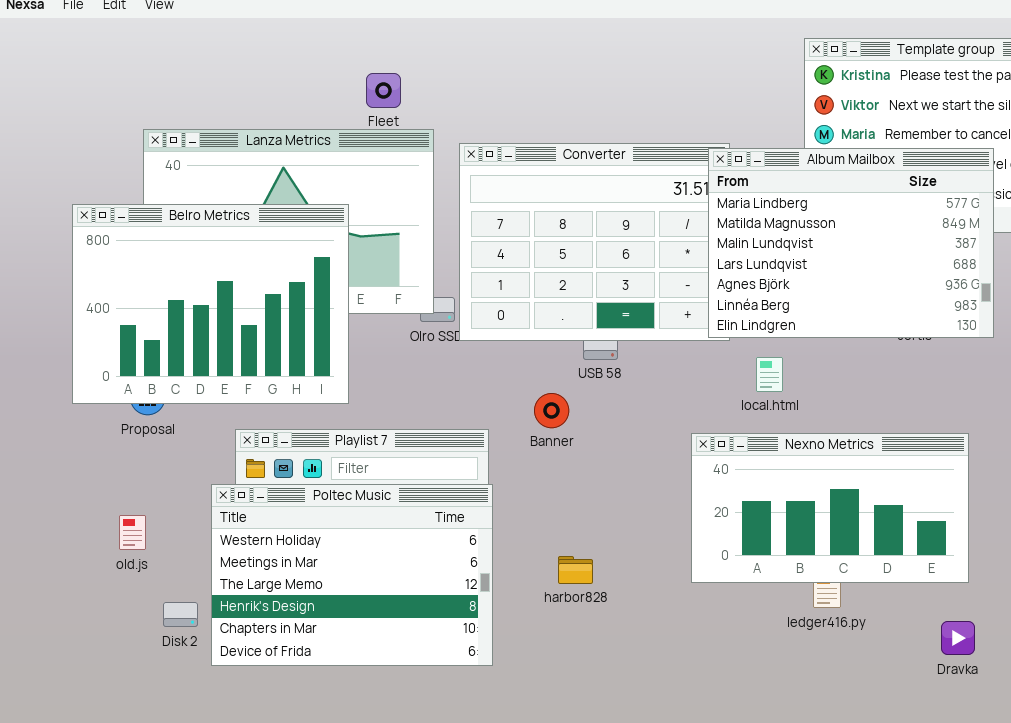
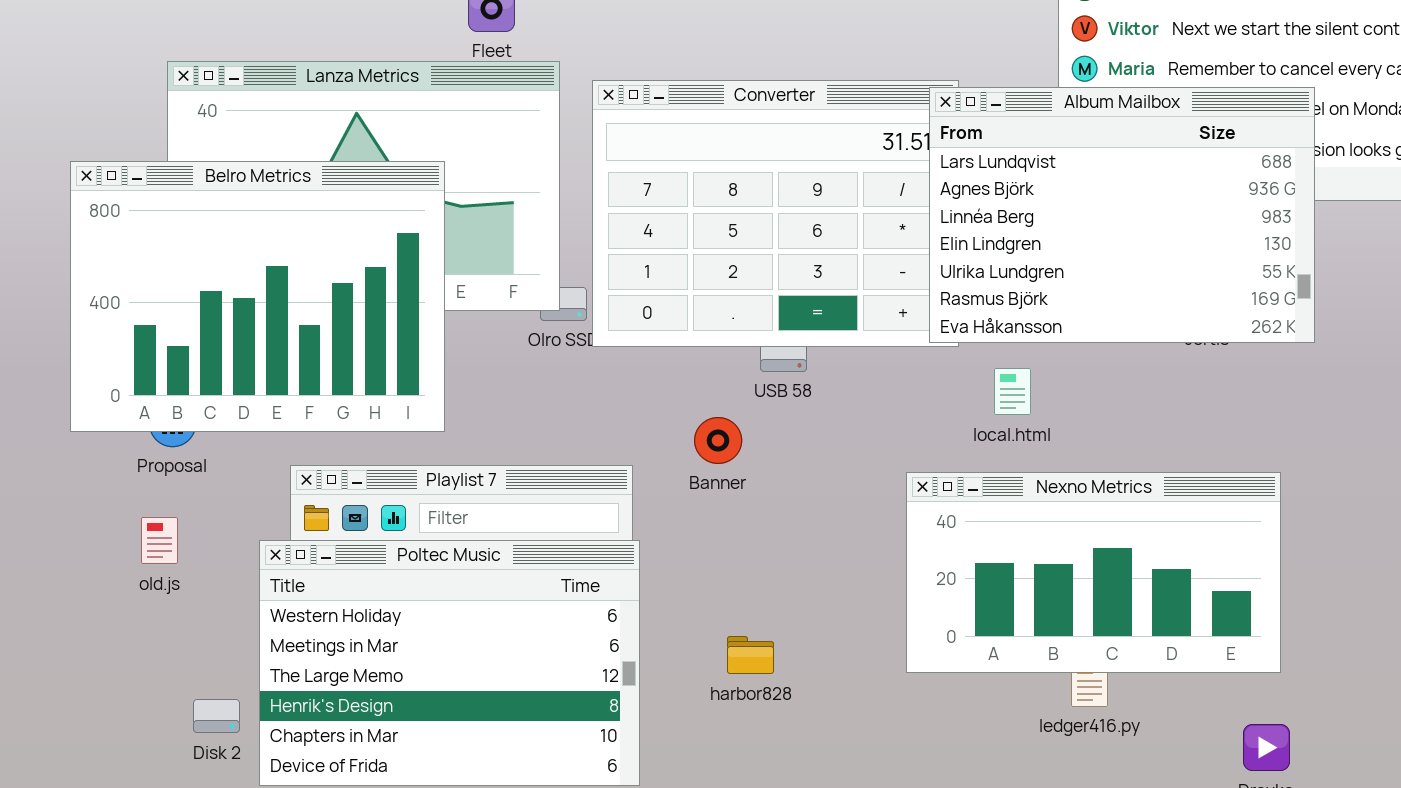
Album Mailbox: [708,148,994,338] -> [929,87,1315,343], scrolled down 3 rows
old.js: [119,515,146,550] -> [141,517,178,564], moved

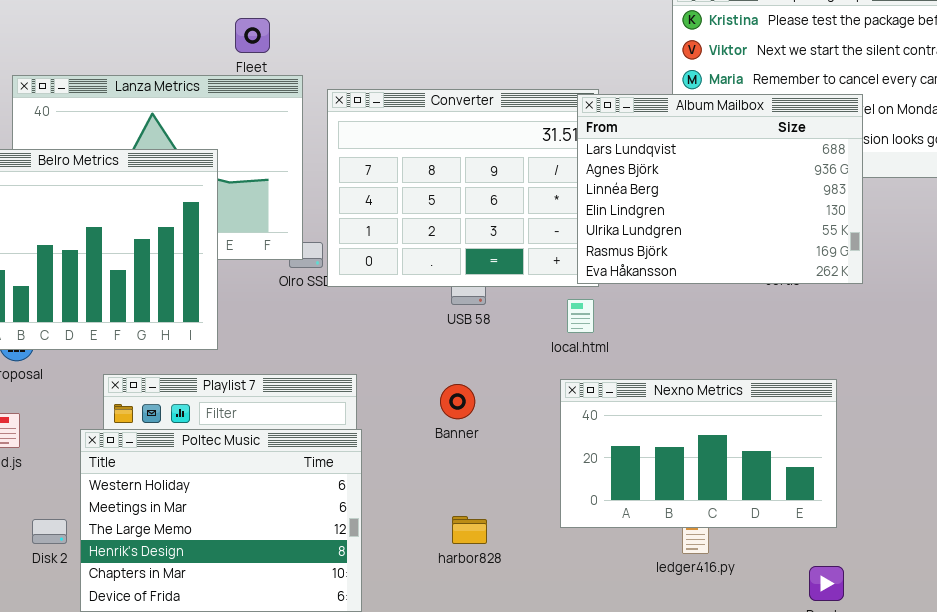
local.html: [994,368,1031,415] -> [567,299,594,333], moved
Banner: [694,417,742,464] -> [440,384,475,419], moved
harbor828: [727,636,774,674] -> [452,516,487,544], moved
Disk 2: [193,699,240,733] -> [32,519,67,544], moved

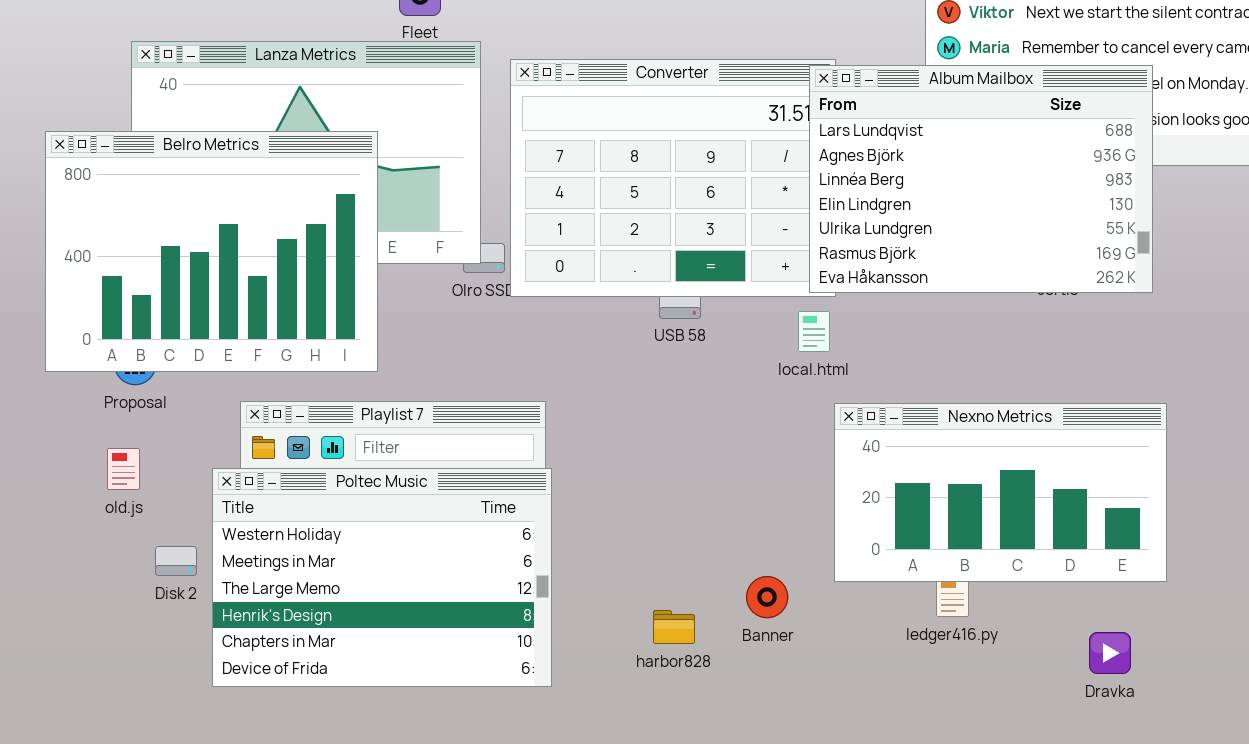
Nexno Metrics: [560,379,837,528] -> [834,403,1167,582], moved
Banner: [440,384,475,419] -> [746,576,788,618], moved
harbor828: [452,516,487,544] -> [653,610,695,644], moved
Disk 2: [32,519,67,544] -> [155,546,197,576], moved

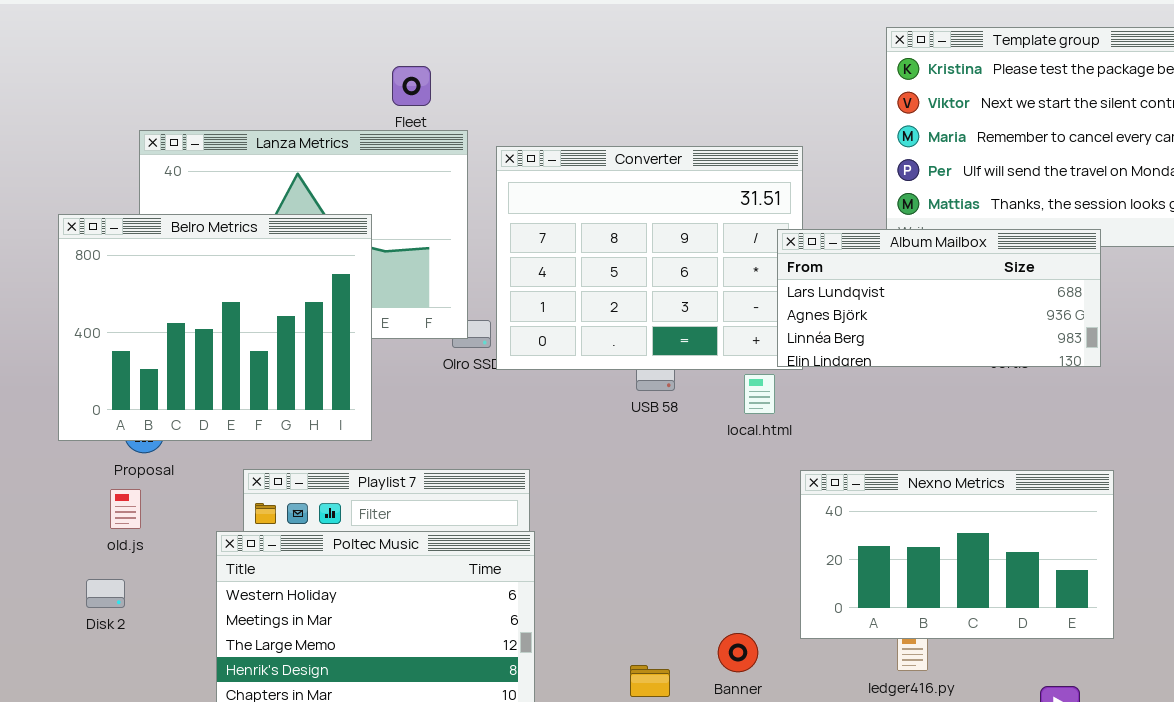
Album Mailbox: [809,65,1153,293] -> [777,229,1101,367], resized
local.html: [798,311,830,352] -> [744,374,775,414], moved
old.js: [107,448,140,490] -> [110,489,141,529], moved
Disk 2: [155,546,197,576] -> [86,579,125,608], moved

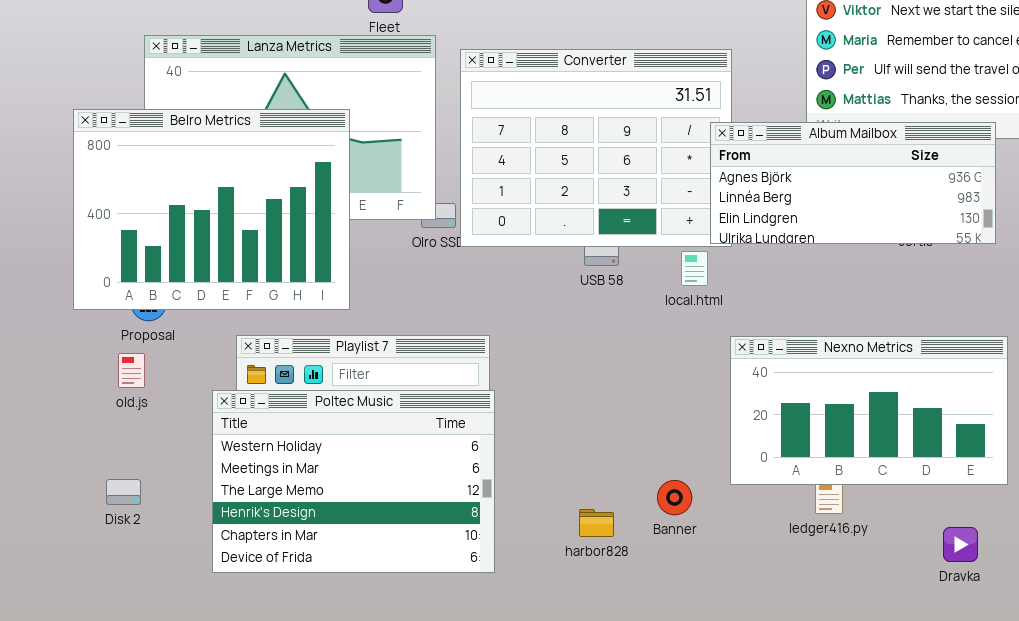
Album Mailbox: [777,229,1101,367] -> [710,122,996,244], scrolled down 1 row
Disk 2: [86,579,125,608] -> [106,479,141,505], moved

